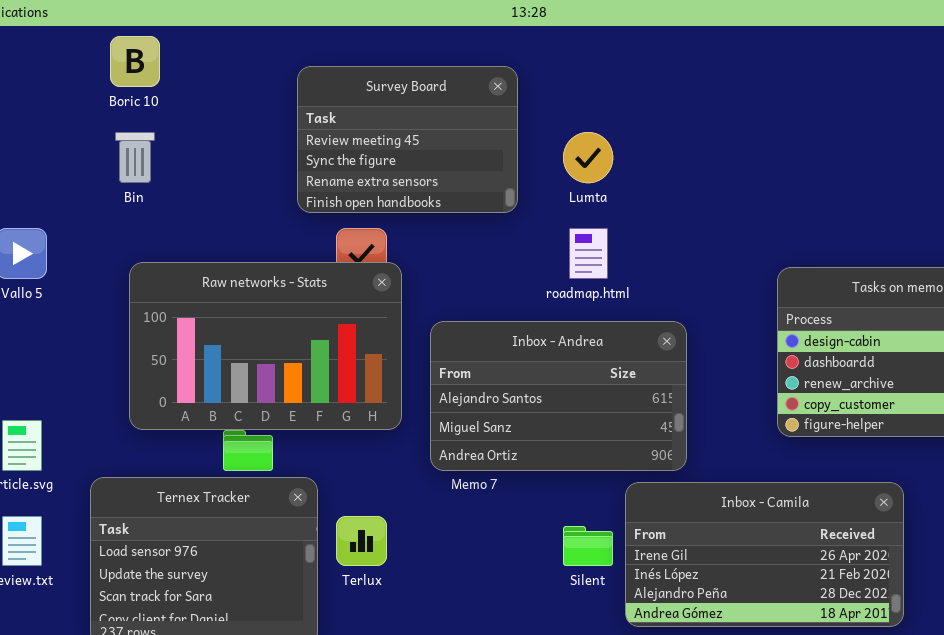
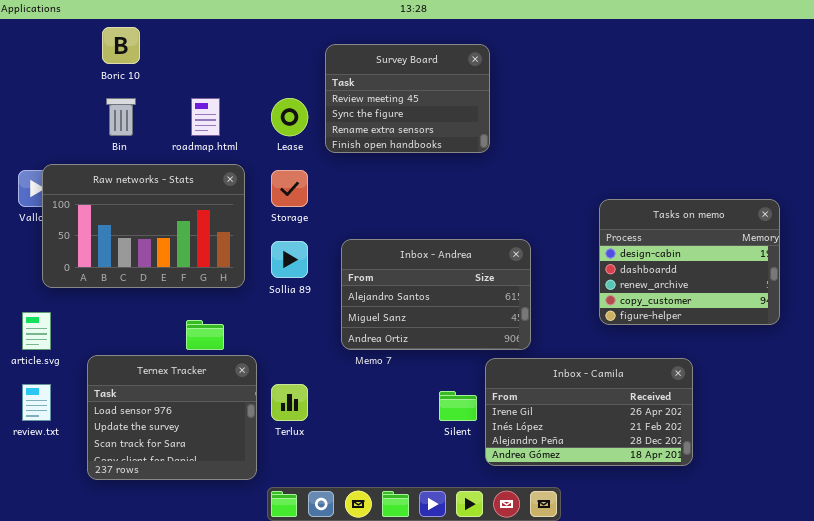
Survey Board: [297,66,518,213] -> [325,44,490,153], moved
roadmap.html: [569,228,608,279] -> [191,98,220,136], moved
Raw networks - Stats: [129,262,402,430] -> [42,164,245,288], moved

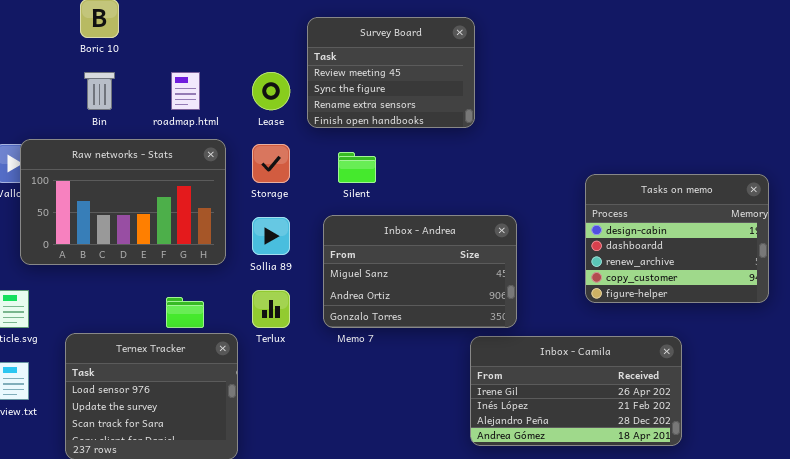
Inbox - Andrea: [341,239,531,350] -> [323,215,517,328], scrolled down 1 row
Terlux: [271,384,308,421] -> [252,290,290,328], moved
Silent: [439,391,477,421] -> [338,152,376,183], moved

